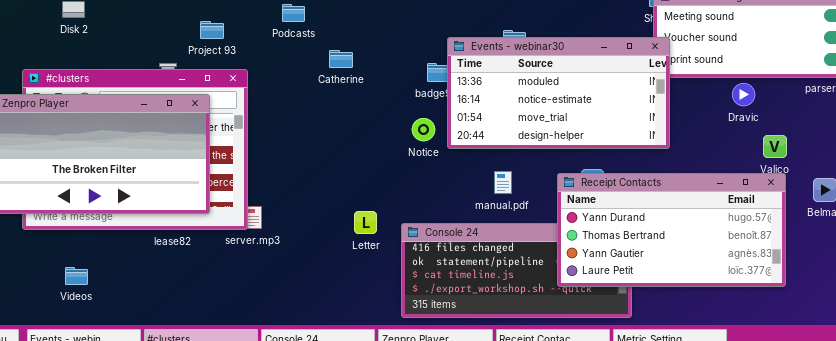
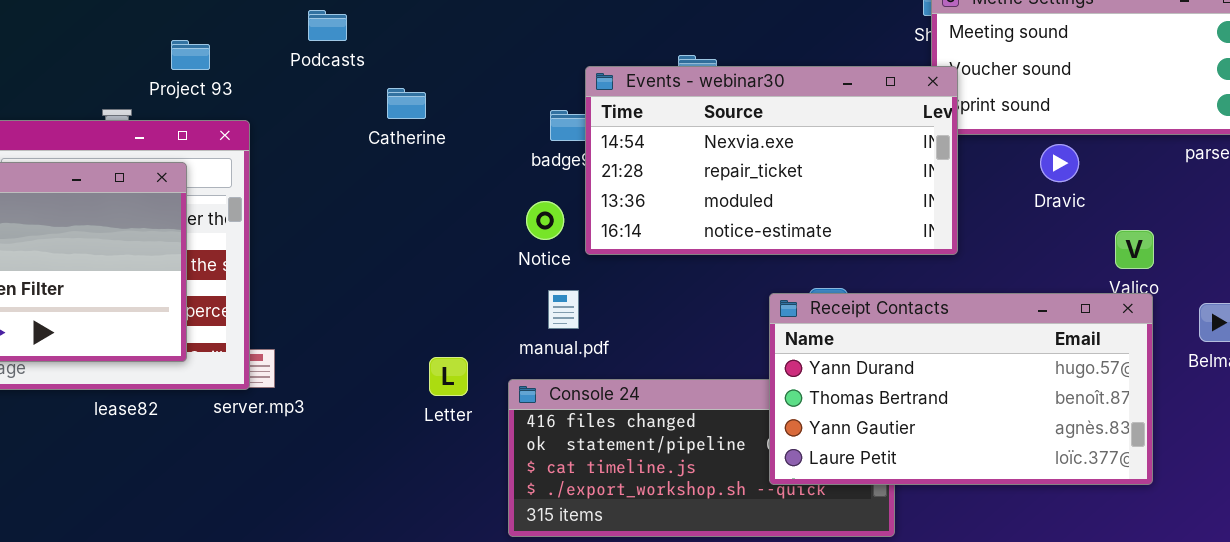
Events - webinar30: [447,37,670,149] -> [585,66,958,255], scrolled up 2 rows
Dravic: [732,83,755,106] -> [1040,144,1079,182], moved
manual.pdf: [494,171,512,194] -> [548,290,579,329], moved

